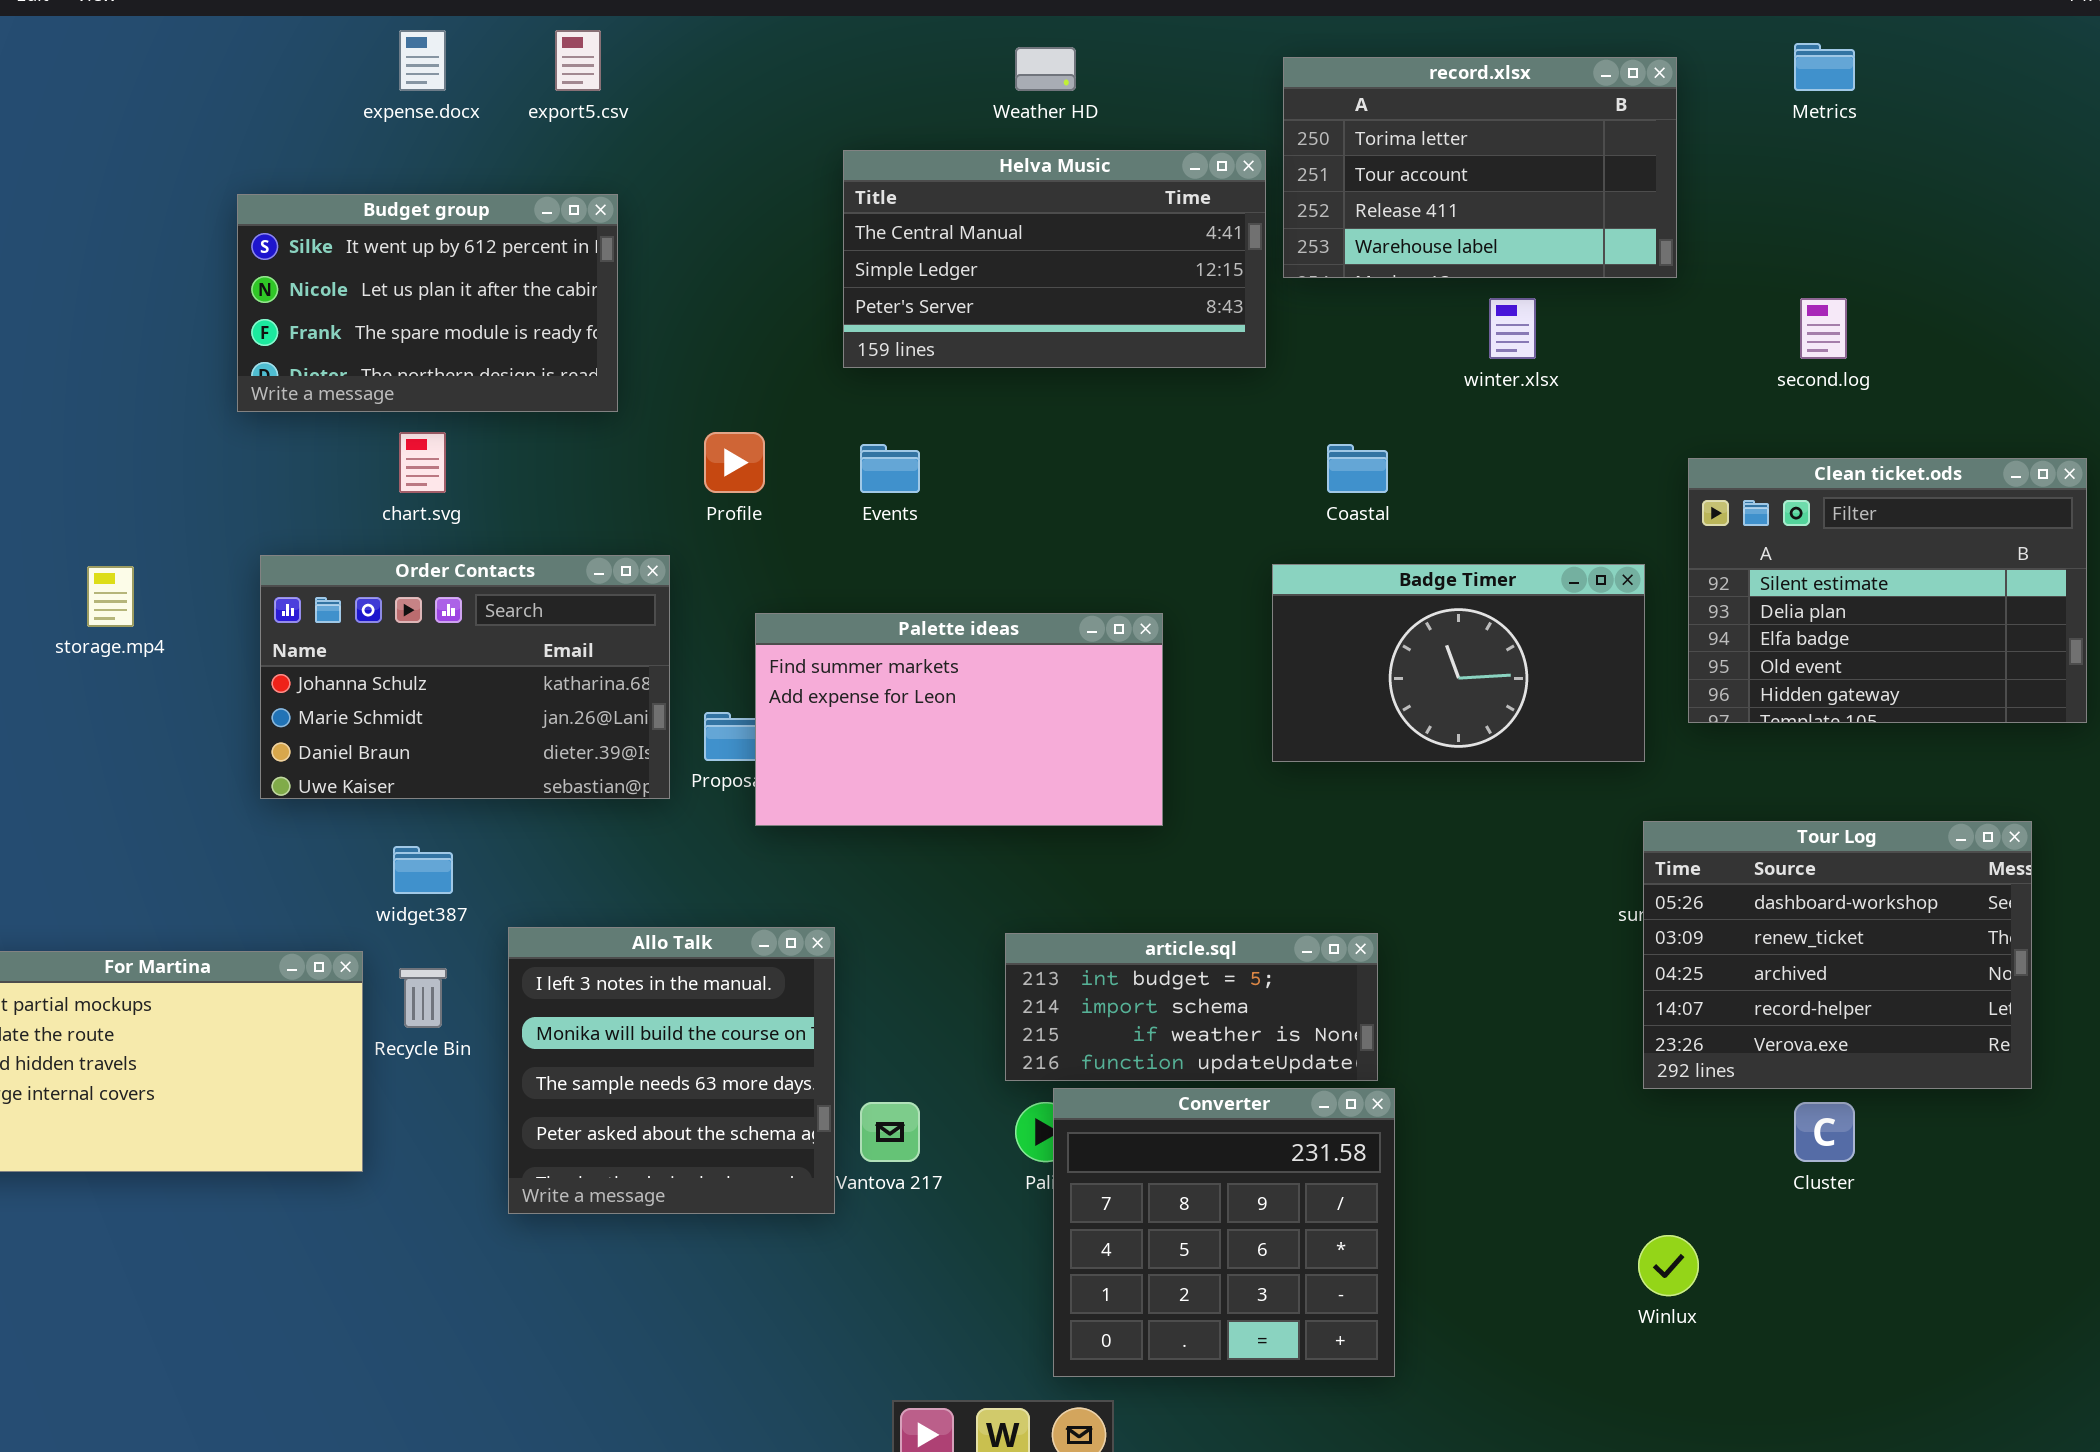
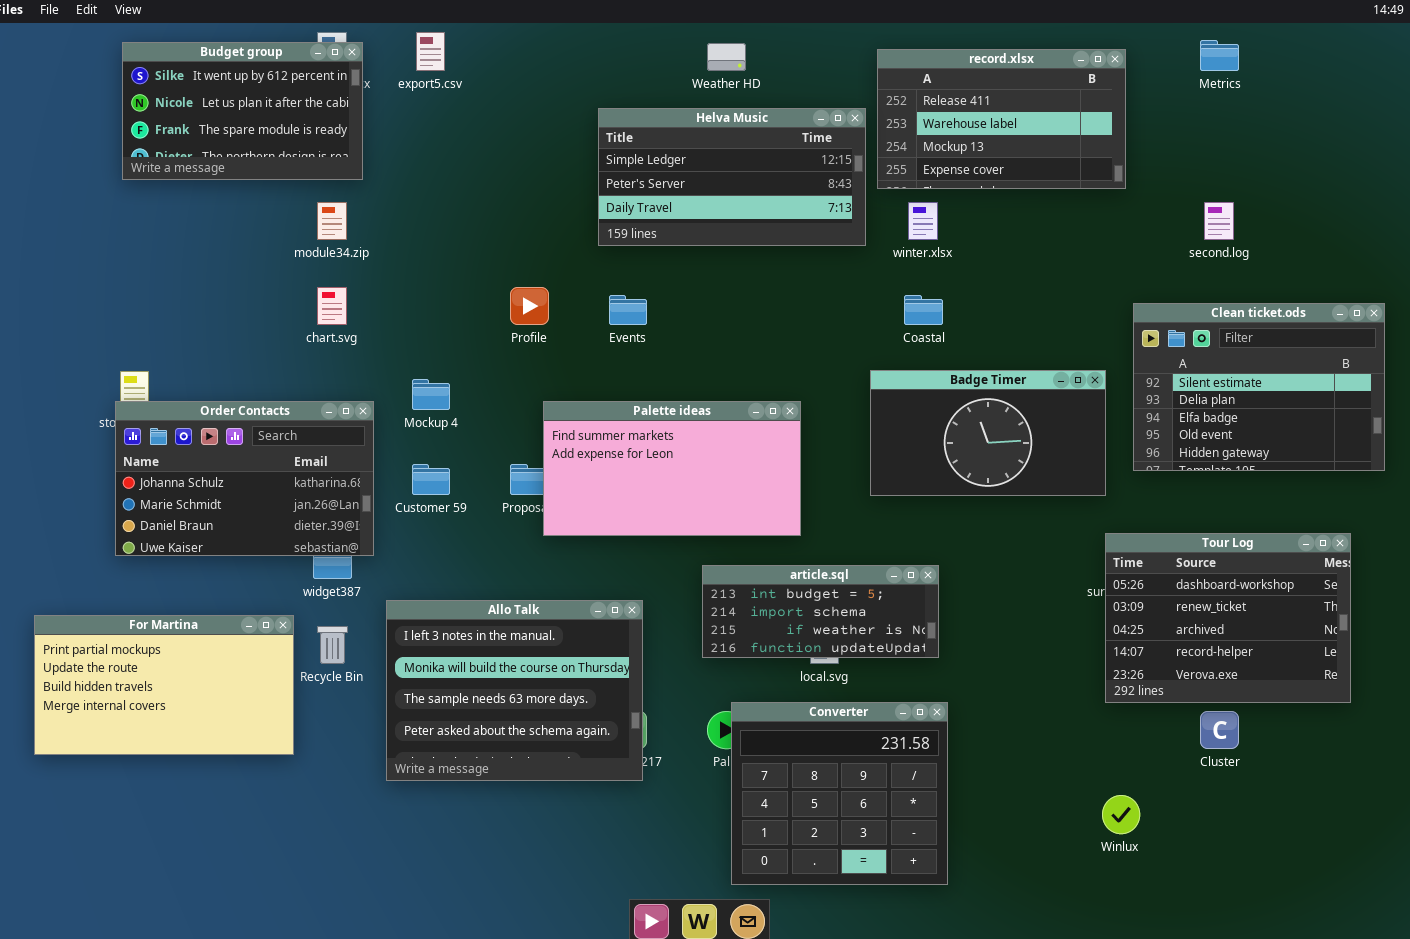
record.xlsx: [1283,57,1677,278] -> [877,49,1126,189], scrolled down 2 rows
Helva Music: [843,150,1266,368] -> [598,108,866,246], scrolled down 1 row
Budget group: [237,194,618,412] -> [122,42,363,180], moved
winter.xlsx: [1489,298,1536,359] -> [908,202,938,240], moved
Order Contacts: [260,555,670,799] -> [115,401,374,556], moved
Allo Talk: [508,927,835,1214] -> [386,600,643,781], resized
article.sql: [1005,933,1378,1081] -> [702,565,939,658], moved

